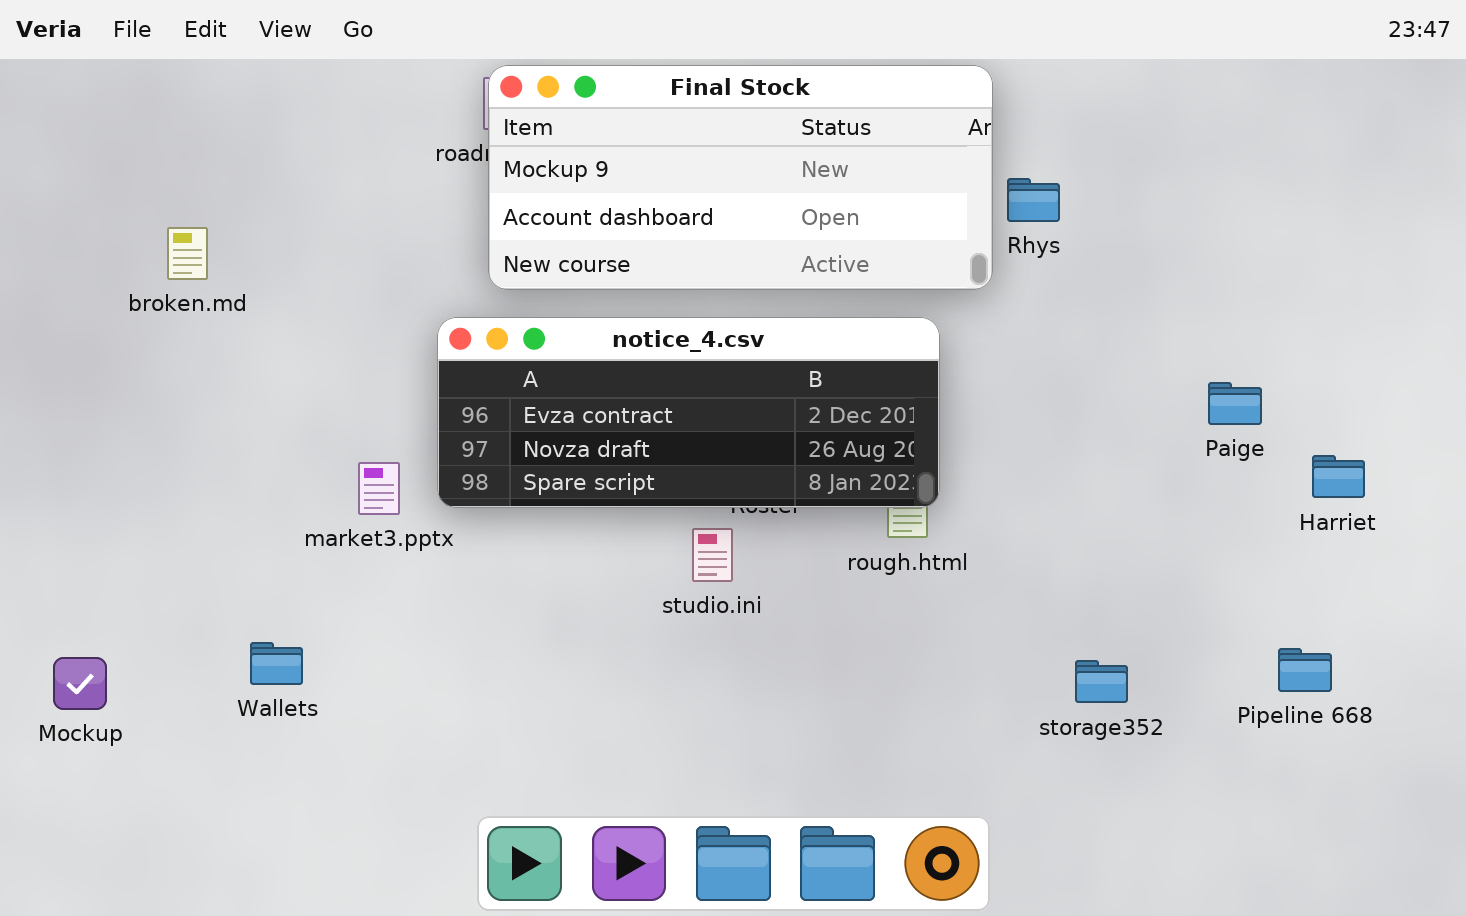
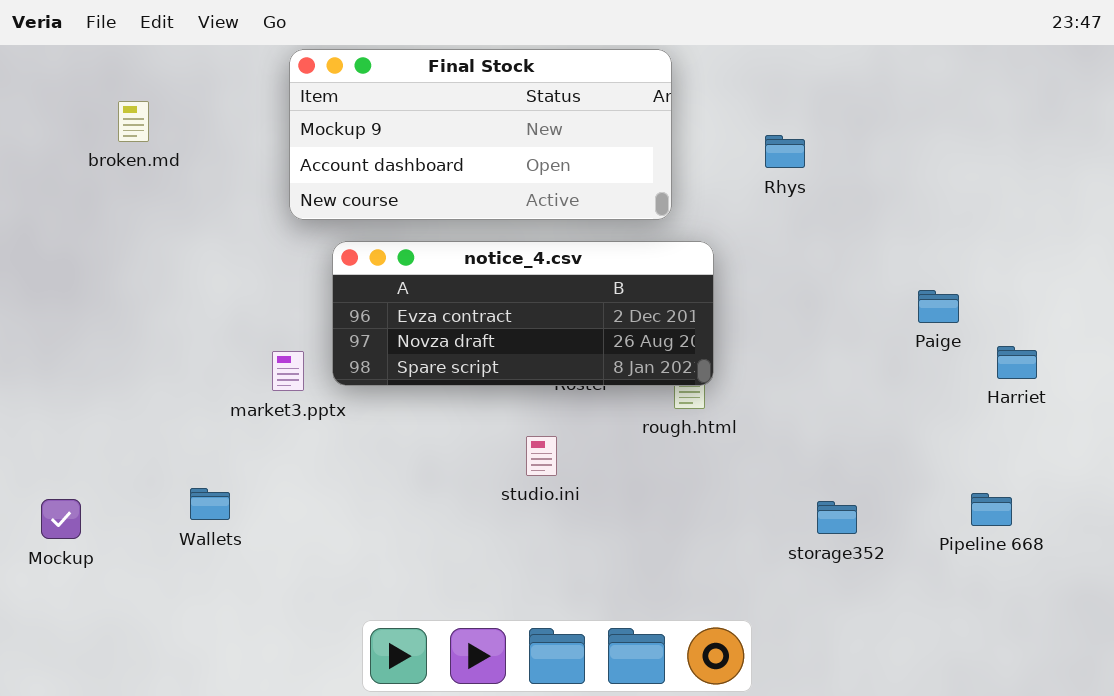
Final Stock: [488,65,993,290] -> [289,49,672,220], moved
broken.md: [167,227,208,280] -> [118,101,149,142], moved
studio.ini: [692,528,733,582] -> [526,436,557,476], moved

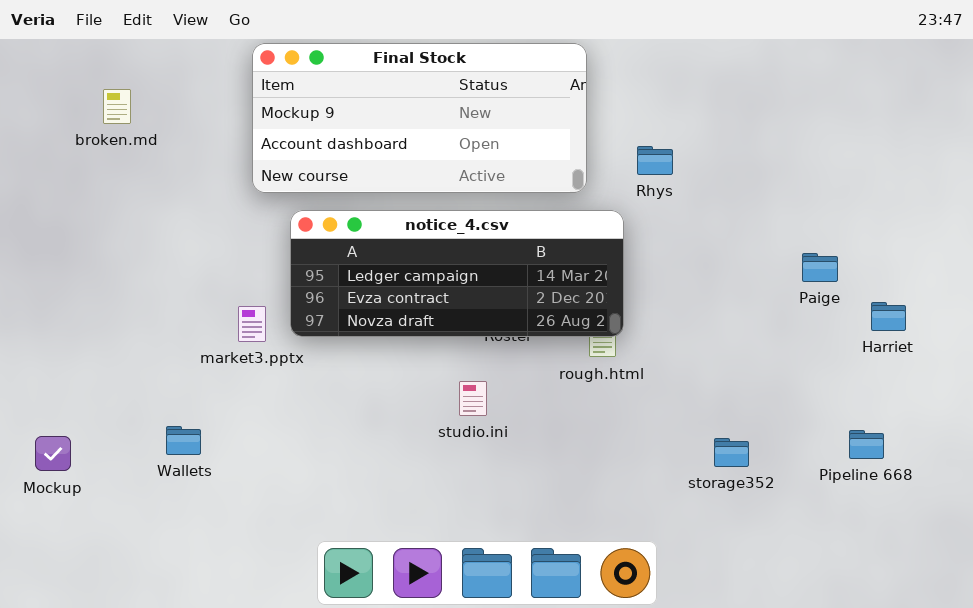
Rhys: [765,135,805,168] -> [637,146,673,175], moved
notice_4.csv: [332,241,714,386] -> [290,210,624,337], scrolled up 1 row

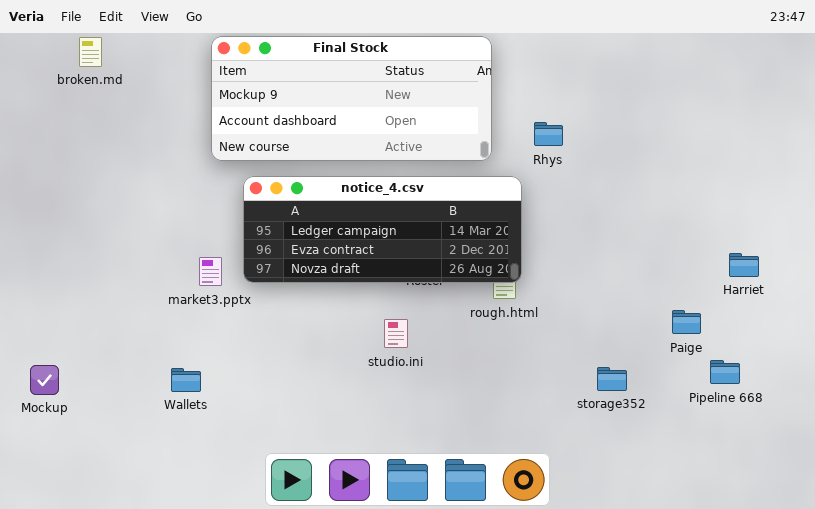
broken.md: [103,89,131,124] -> [79,37,102,67], moved
Paige: [802,253,838,282] -> [672,310,701,334], moved
Wallets: [166,426,201,455] -> [171,368,201,392], moved

